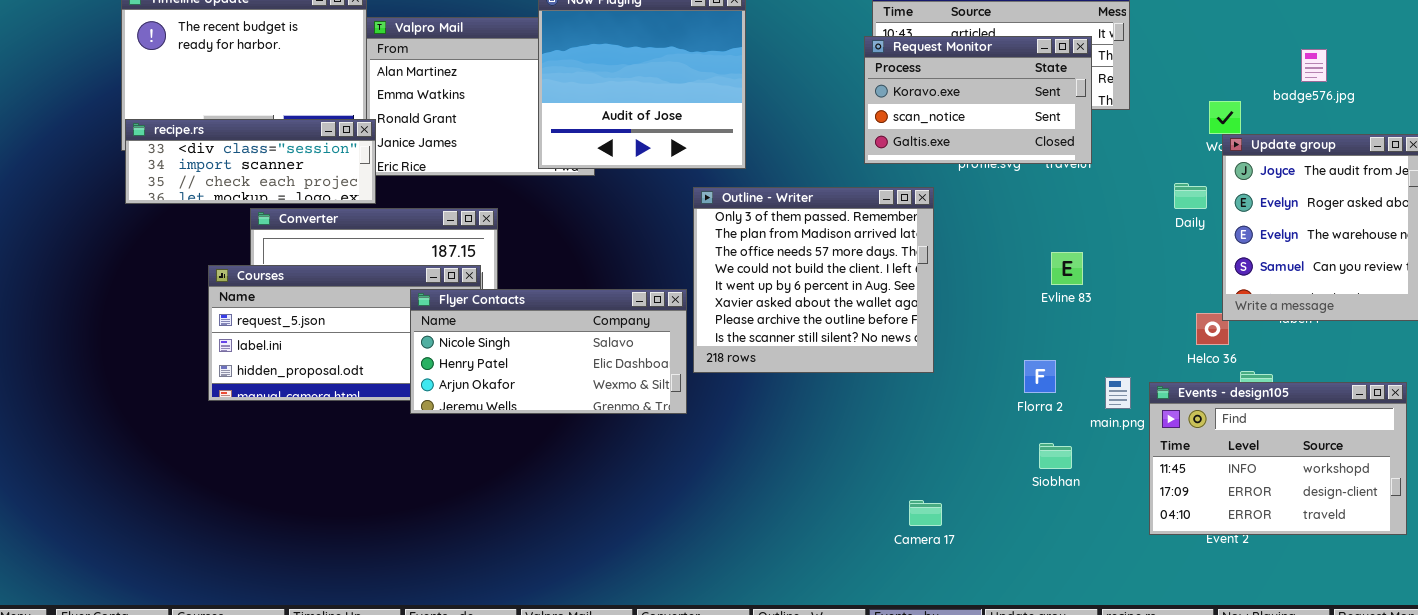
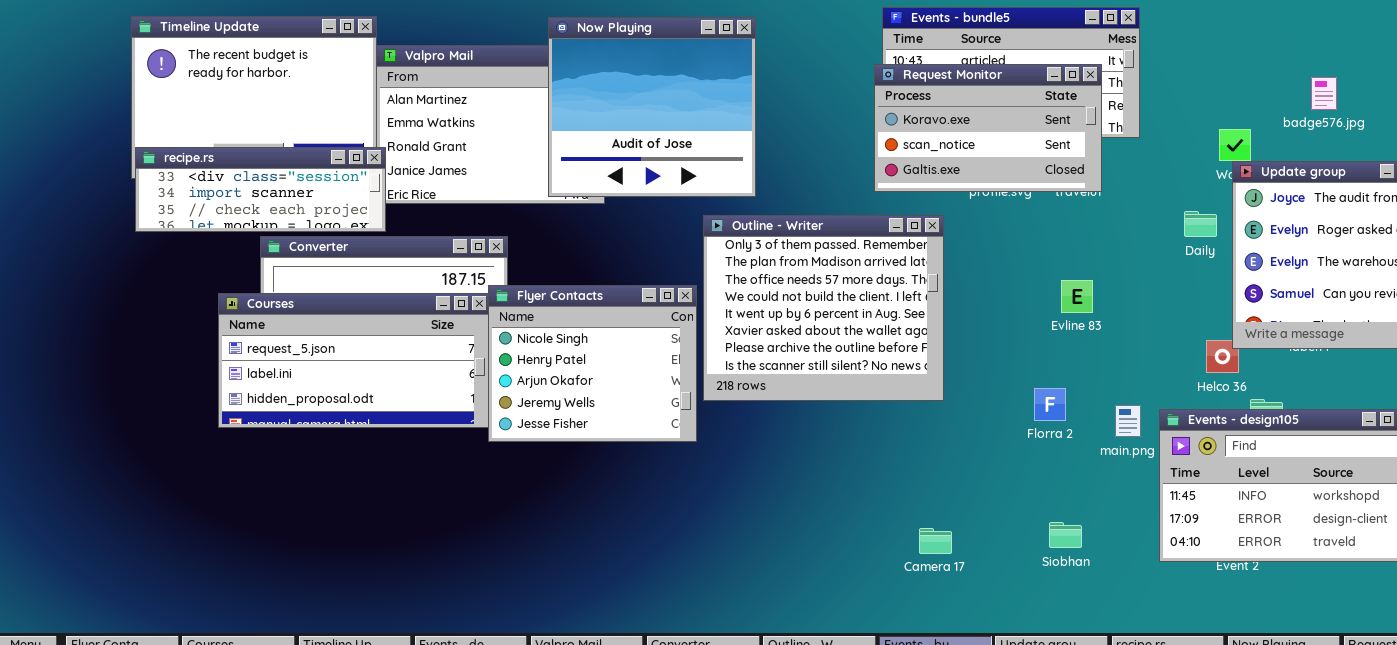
Flyer Contacts: [410,289,687,414] -> [488,285,697,442], resized
Siobhan: [1039,443,1072,469] -> [1049,522,1082,548], moved

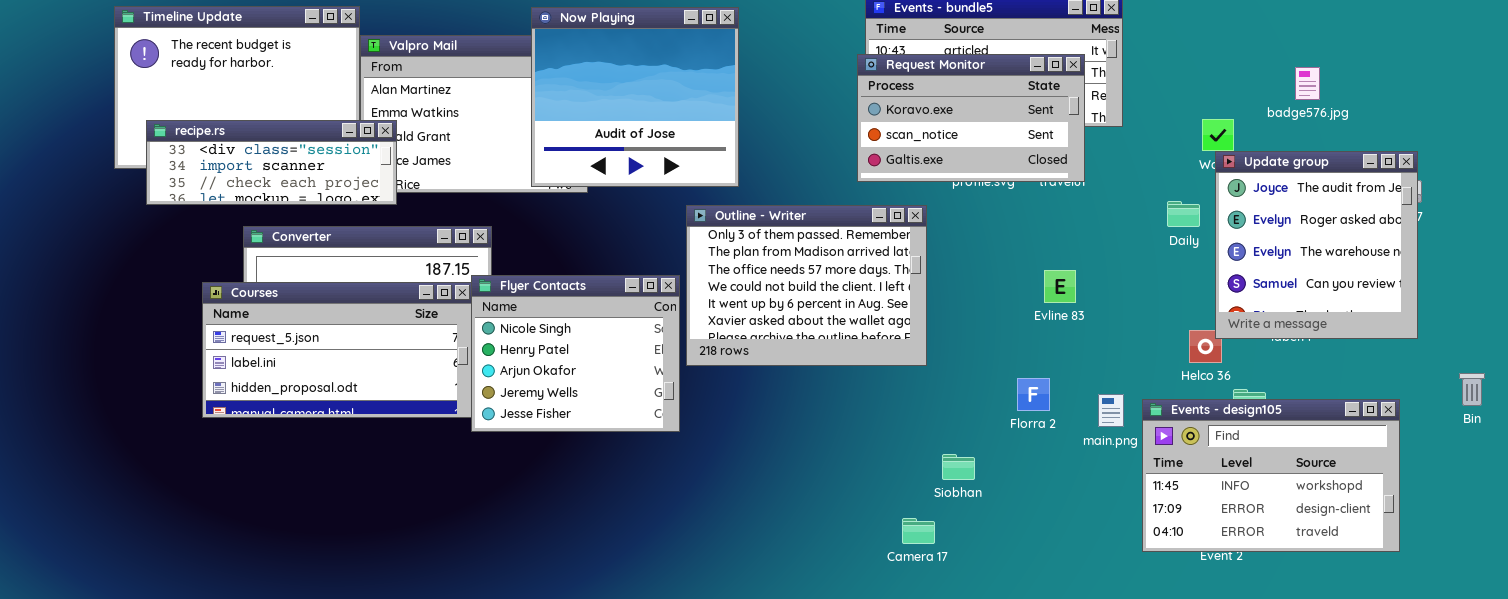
recipe.rs: [135,147,386,232] -> [146,120,397,205], moved
Outline - Writer: [703,215,944,401] -> [686,205,927,366], resized
Siobhan: [1049,522,1082,548] -> [942,454,975,480], moved

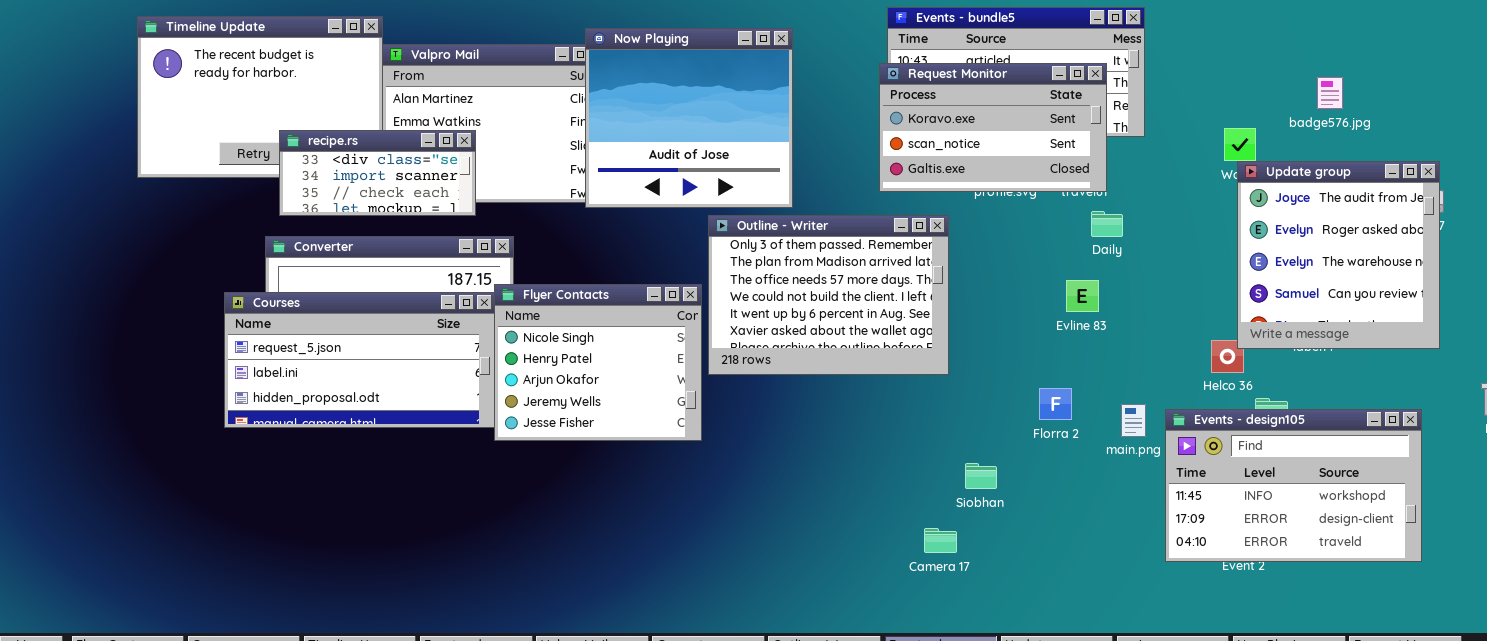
Now Playing: [531,7,739,187] -> [585,28,793,208], moved
recipe.rs: [146,120,397,205] -> [279,130,476,216], moved, resized
Daily: [1167,201,1200,227] -> [1091,211,1123,237], moved

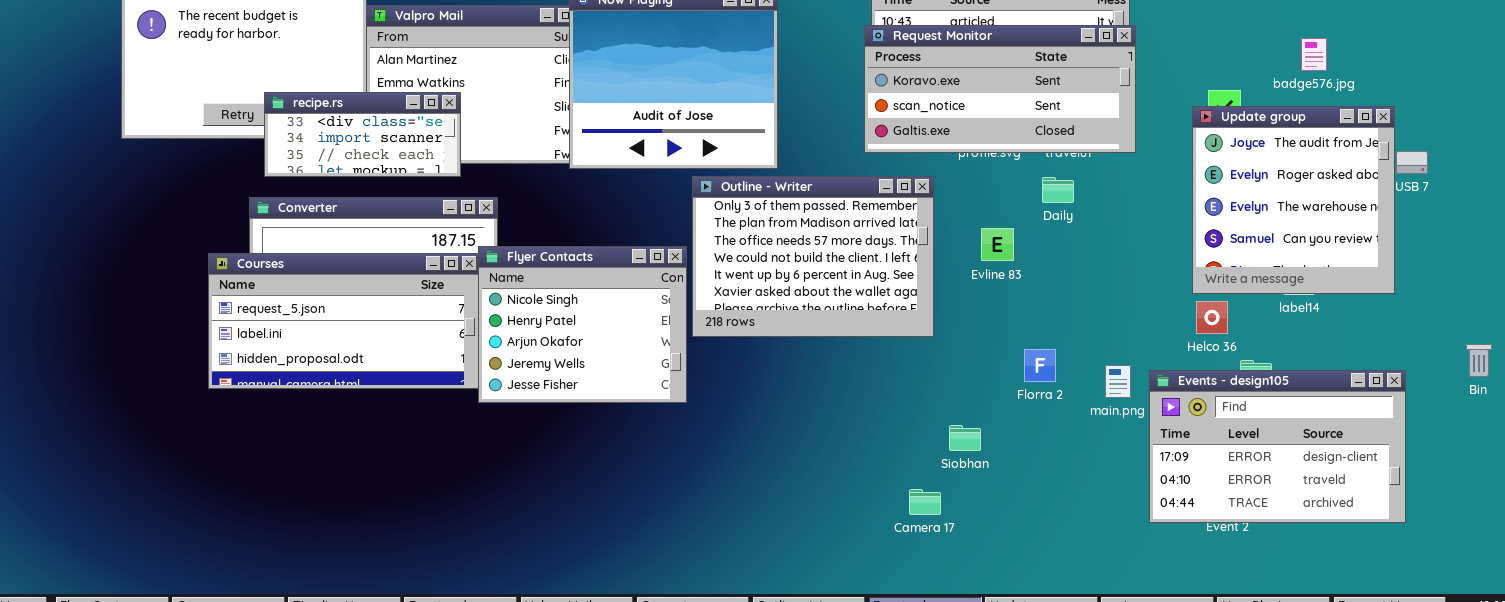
Request Monitor: [879,63,1107,192] -> [864,25,1136,153], resized
Update group: [1237,161,1440,349] -> [1192,106,1395,294], moved
Daily: [1091,211,1123,237] -> [1042,177,1074,203], moved
Evline 83: [1066,280,1099,312] -> [981,228,1014,261], moved
Events - design105: [1165,409,1422,562] -> [1149,370,1406,523], scrolled down 1 row

